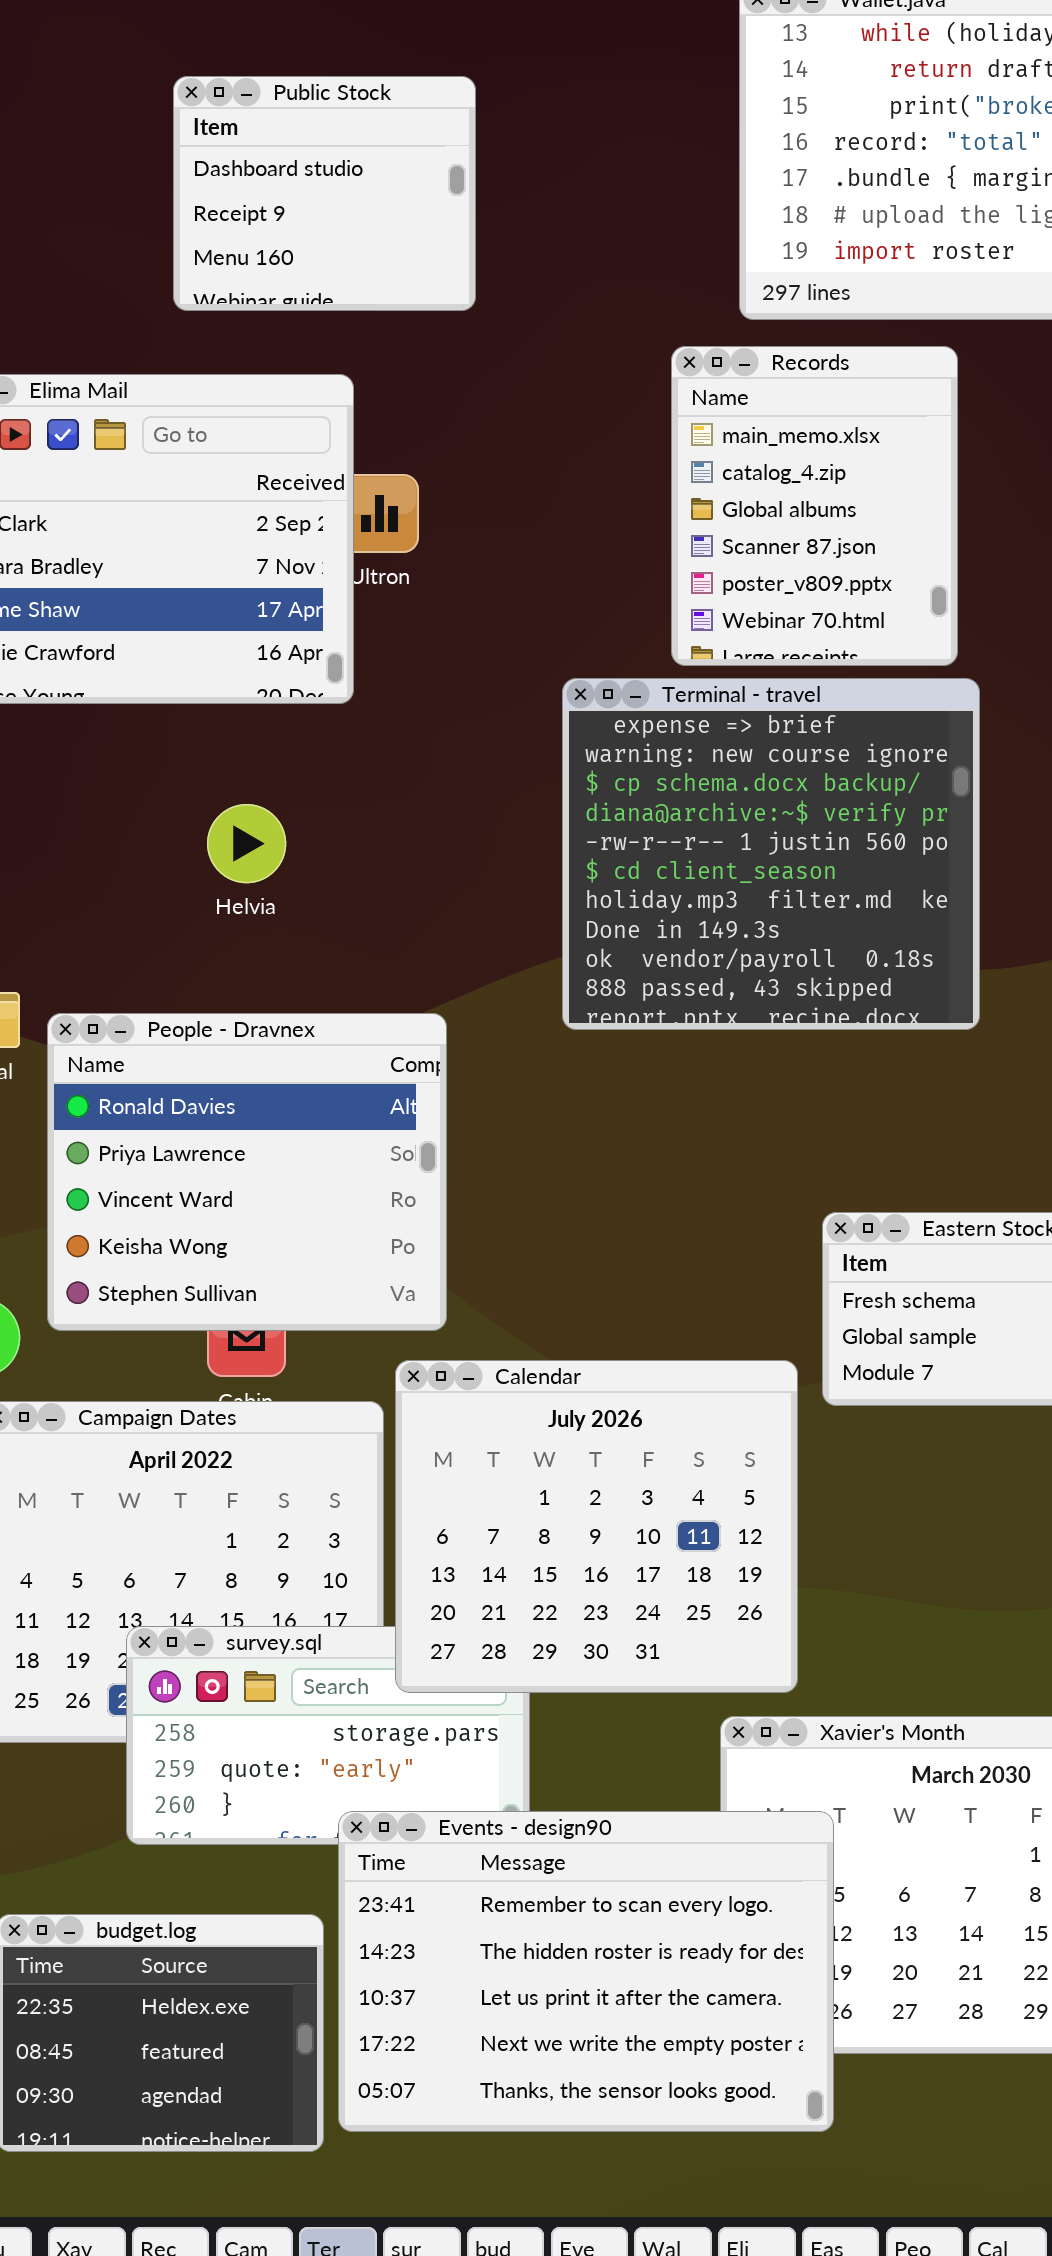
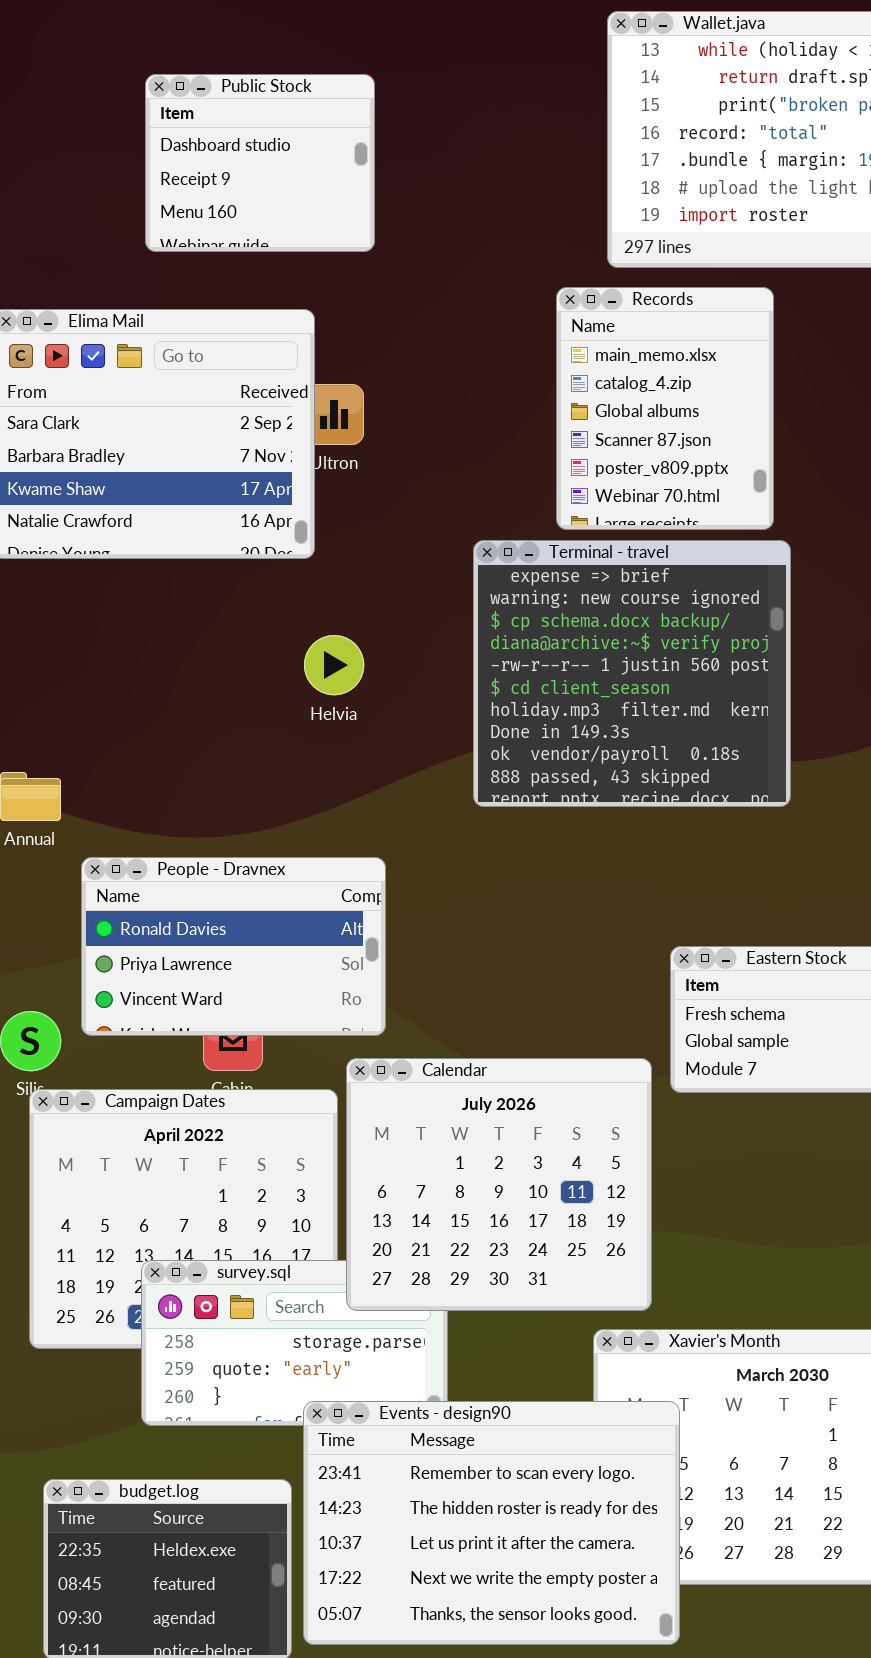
Public Stock: [173,76,476,311] -> [145,74,375,252], moved
Helvia: [207,804,286,883] -> [304,635,364,695], moved
People - Dravnex: [47,1013,447,1331] -> [81,857,386,1036], resized

